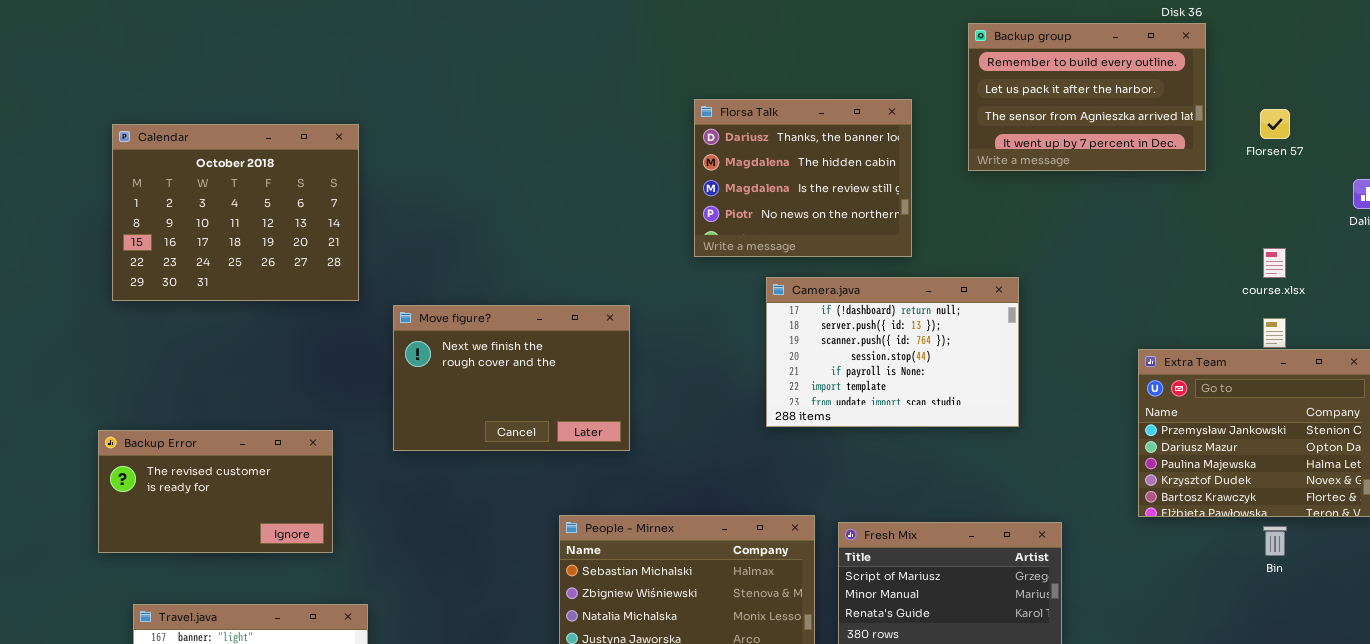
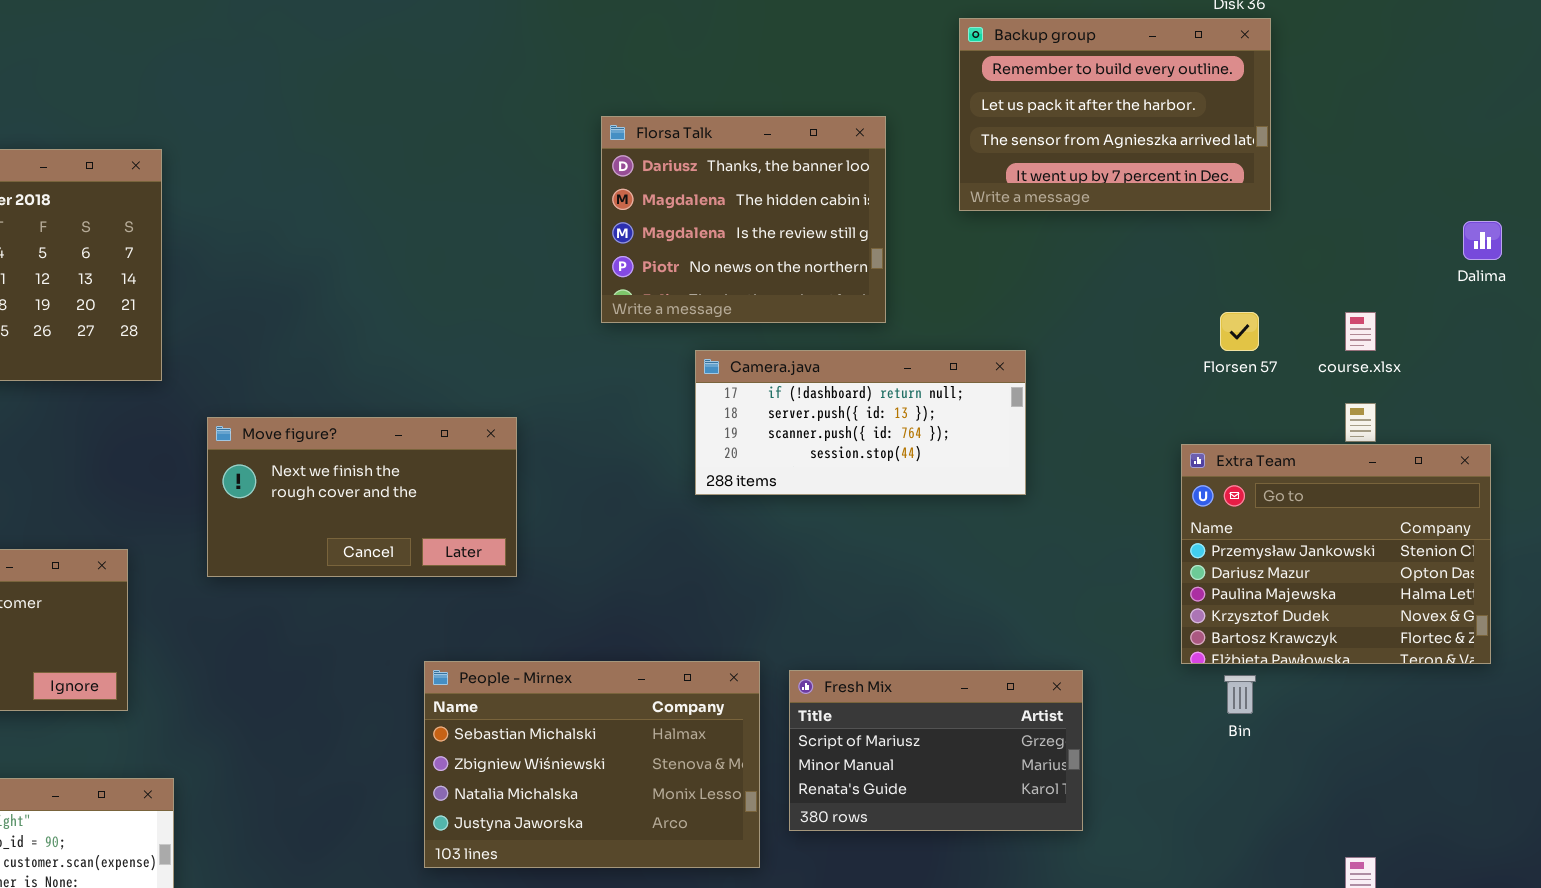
Florsen 57: [1260,109,1290,139] -> [1220,312,1259,351], moved
Camera.java: [766,277,1019,427] -> [695,350,1026,495], resized
Move figure?: [393,305,630,451] -> [207,417,517,577], resized
Bin: [1263,526,1287,556] -> [1224,675,1256,714], moved

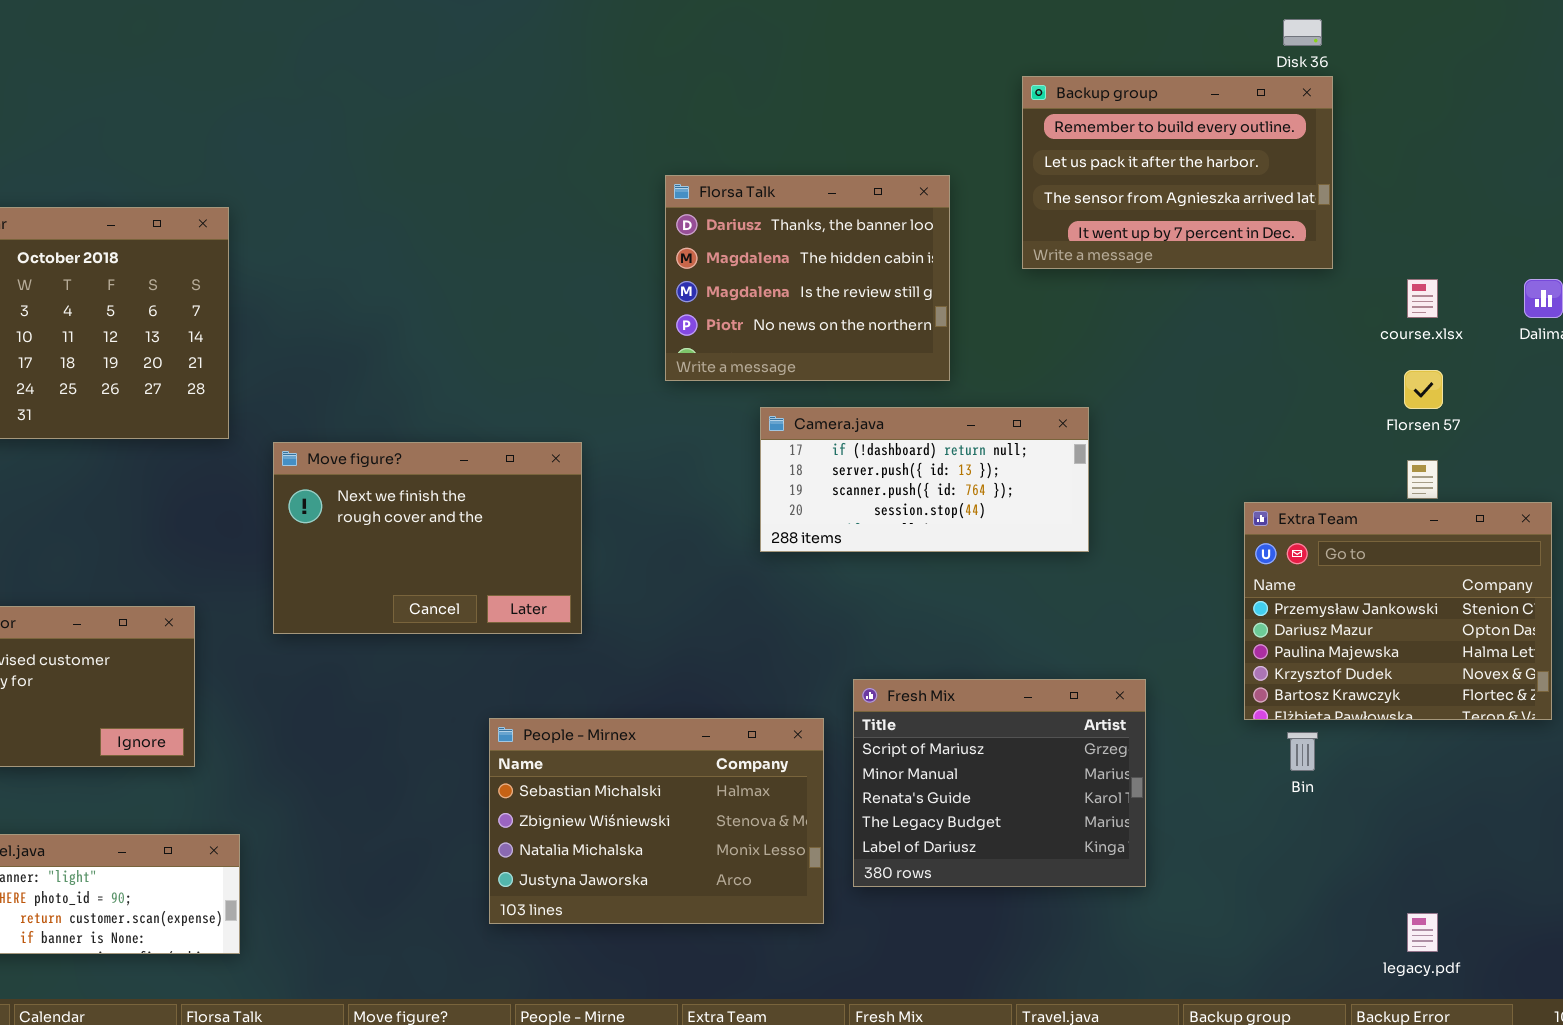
Florsen 57: [1220,312,1259,351] -> [1404,370,1443,409], moved
course.xlsx: [1345,312,1376,351] -> [1407,279,1438,318], moved
Move figure?: [207,417,517,577] -> [273,442,582,634], resized
Fresh Mix: [789,670,1083,831] -> [853,679,1146,887], resized

